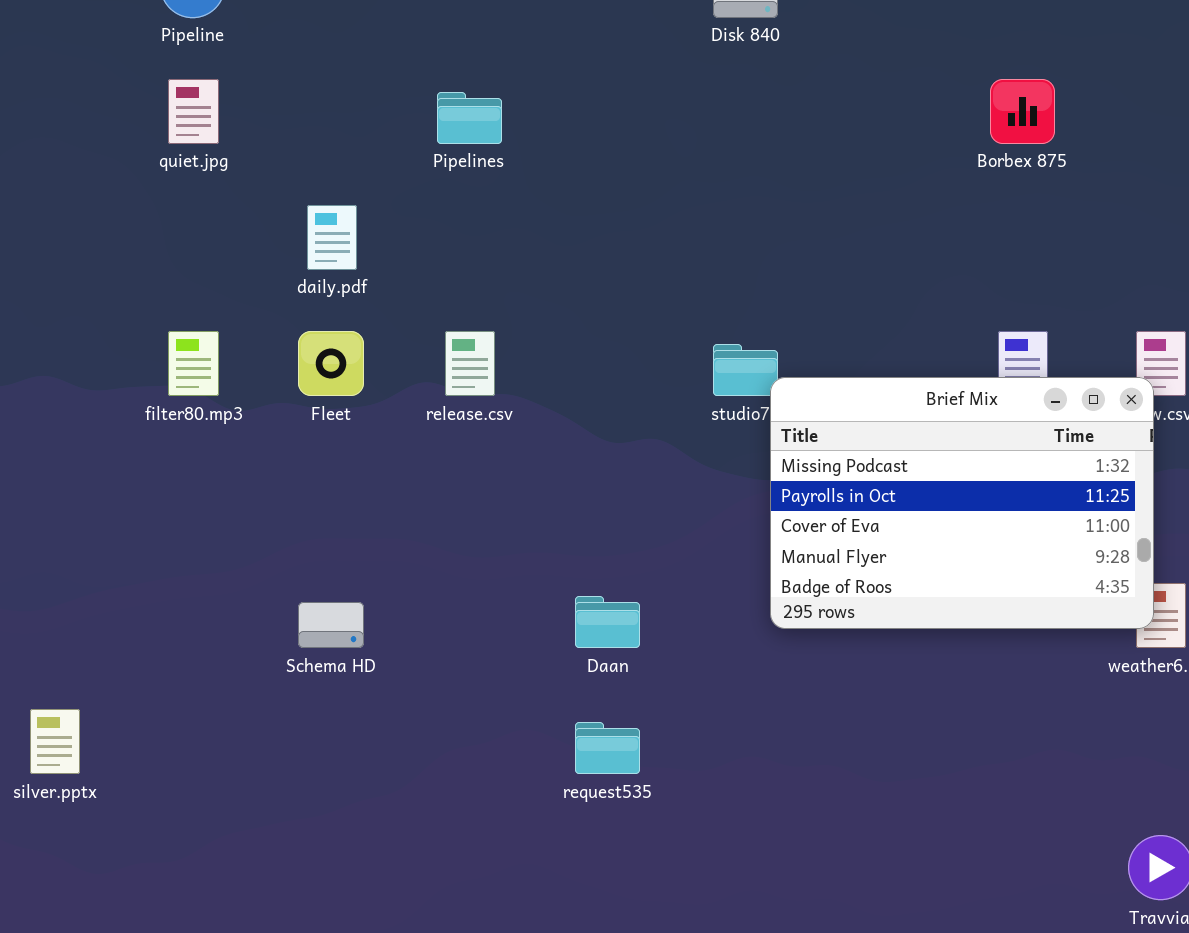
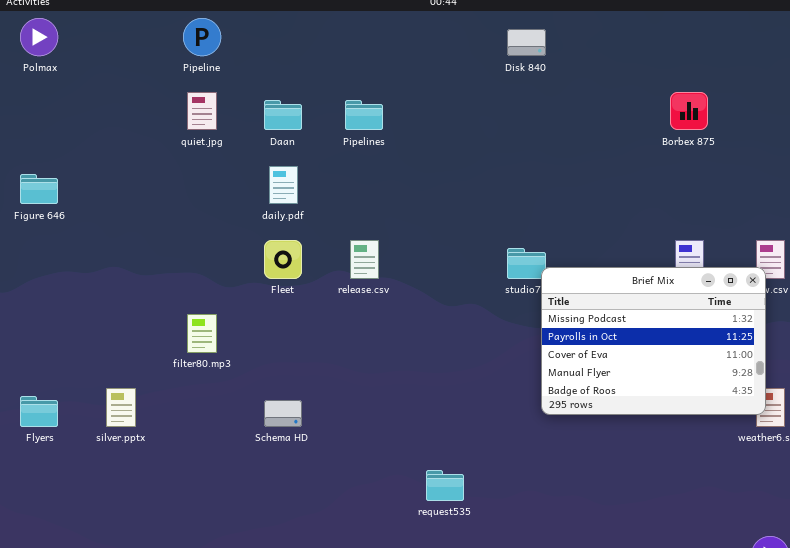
filter80.mp3: [168,331,219,396] -> [187,314,217,353], moved
Daan: [575,596,640,648] -> [264,100,302,130], moved
silver.pptx: [30,709,80,774] -> [106,388,136,427], moved

